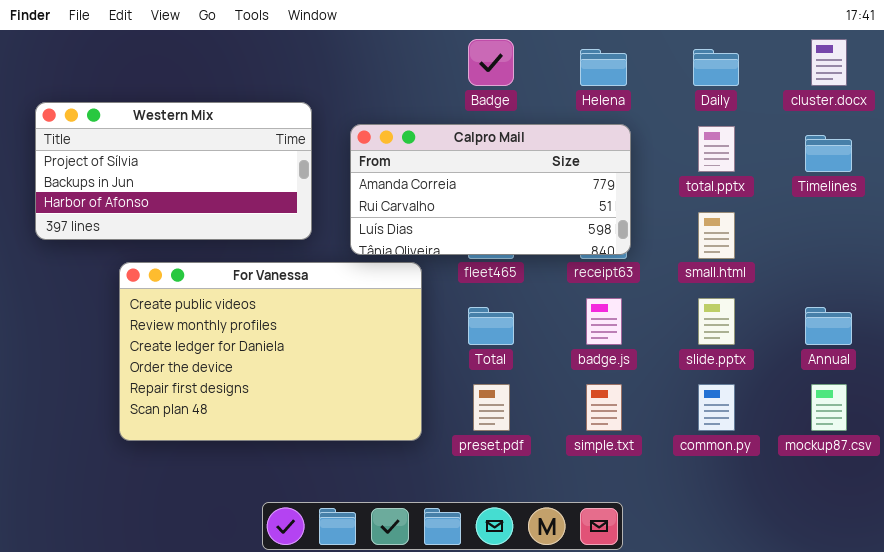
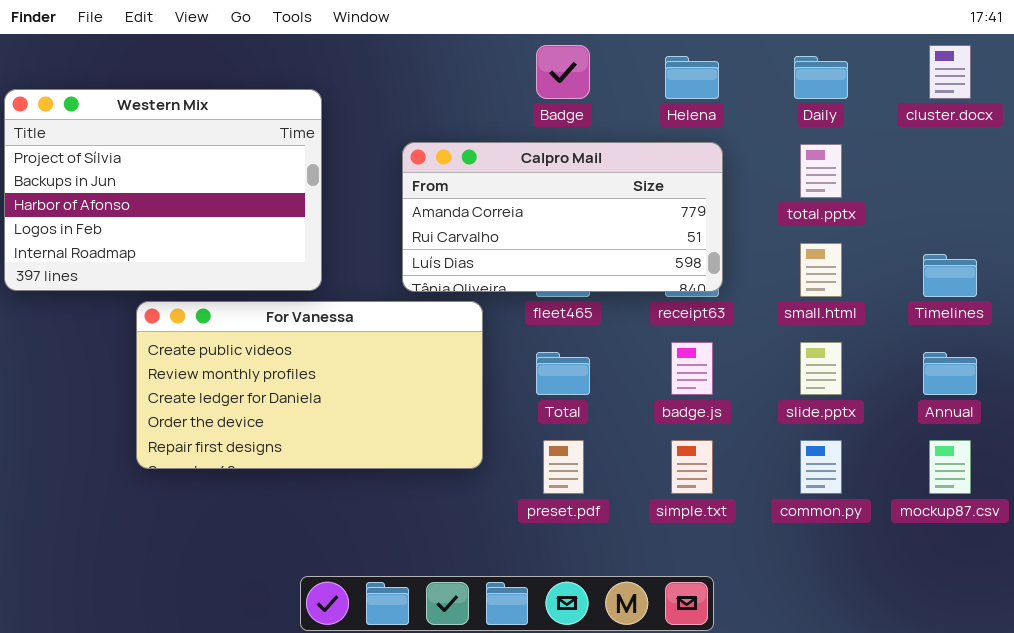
Western Mix: [35,102,312,240] -> [4,89,322,291], moved, resized
Timelines: [805,135,852,172] -> [923,254,977,297], moved
For Vanessa: [119,262,422,441] -> [136,301,483,469], resized

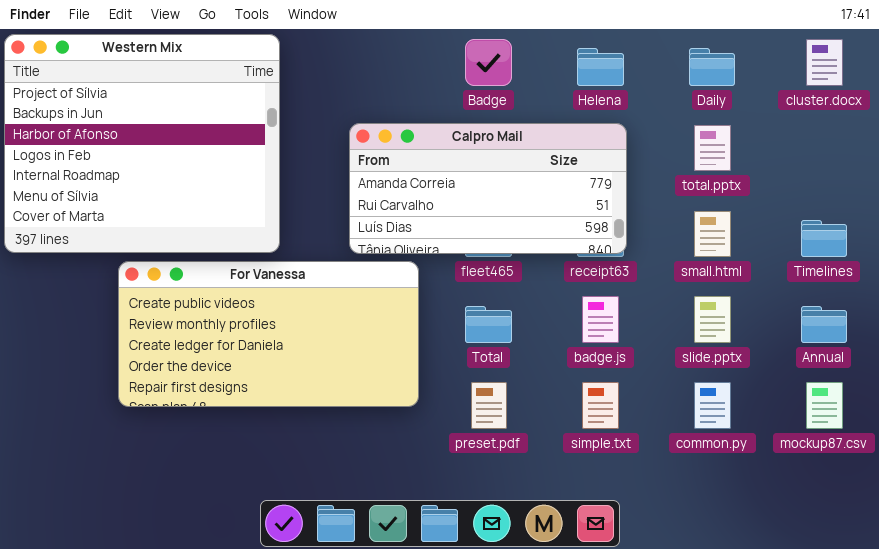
Western Mix: [4,89,322,291] -> [4,34,280,253], resized

